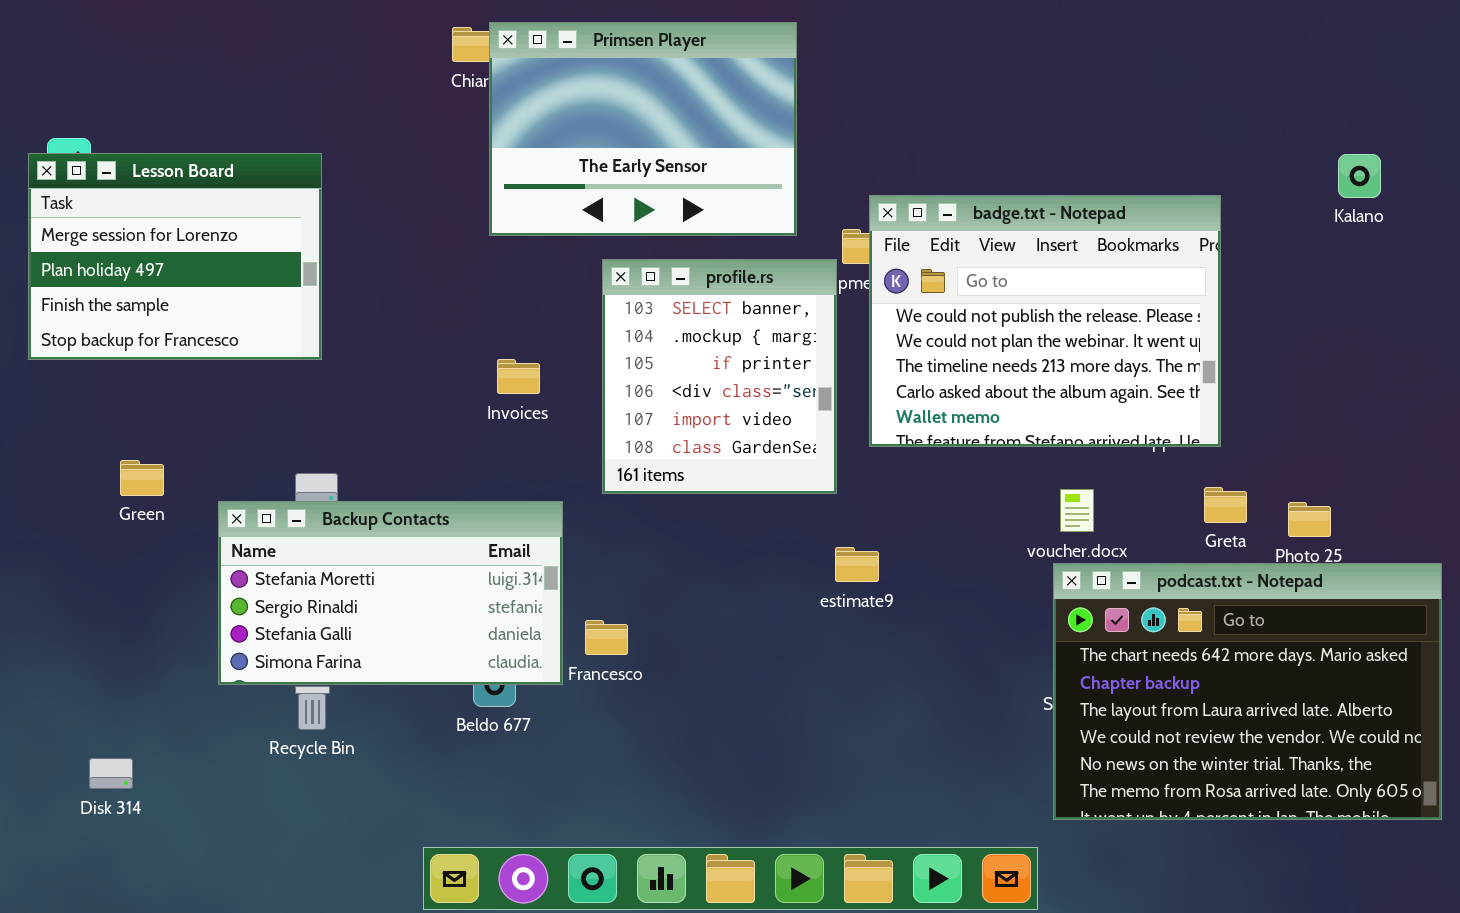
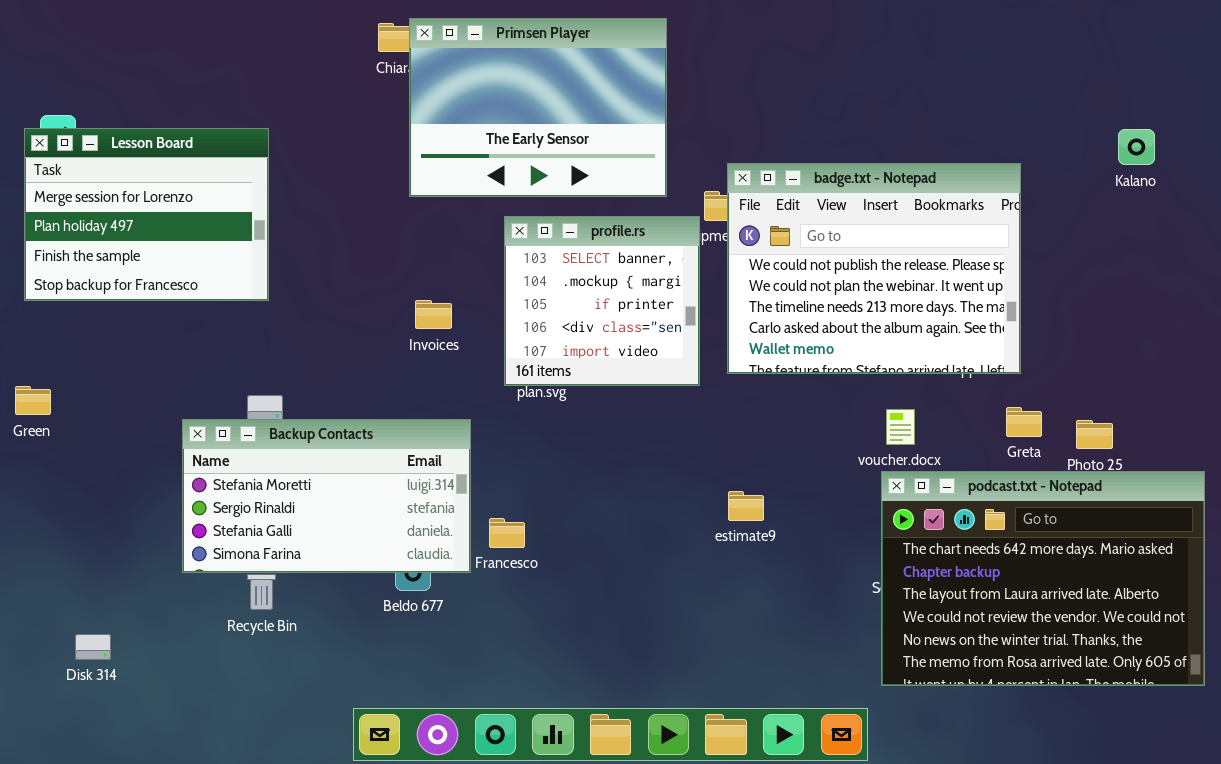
profile.rs: [602,259,837,494] -> [504,216,700,386], resized
Green: [120,460,164,496] -> [15,386,51,415], moved
estimate9: [835,547,879,582] -> [728,491,764,521], moved

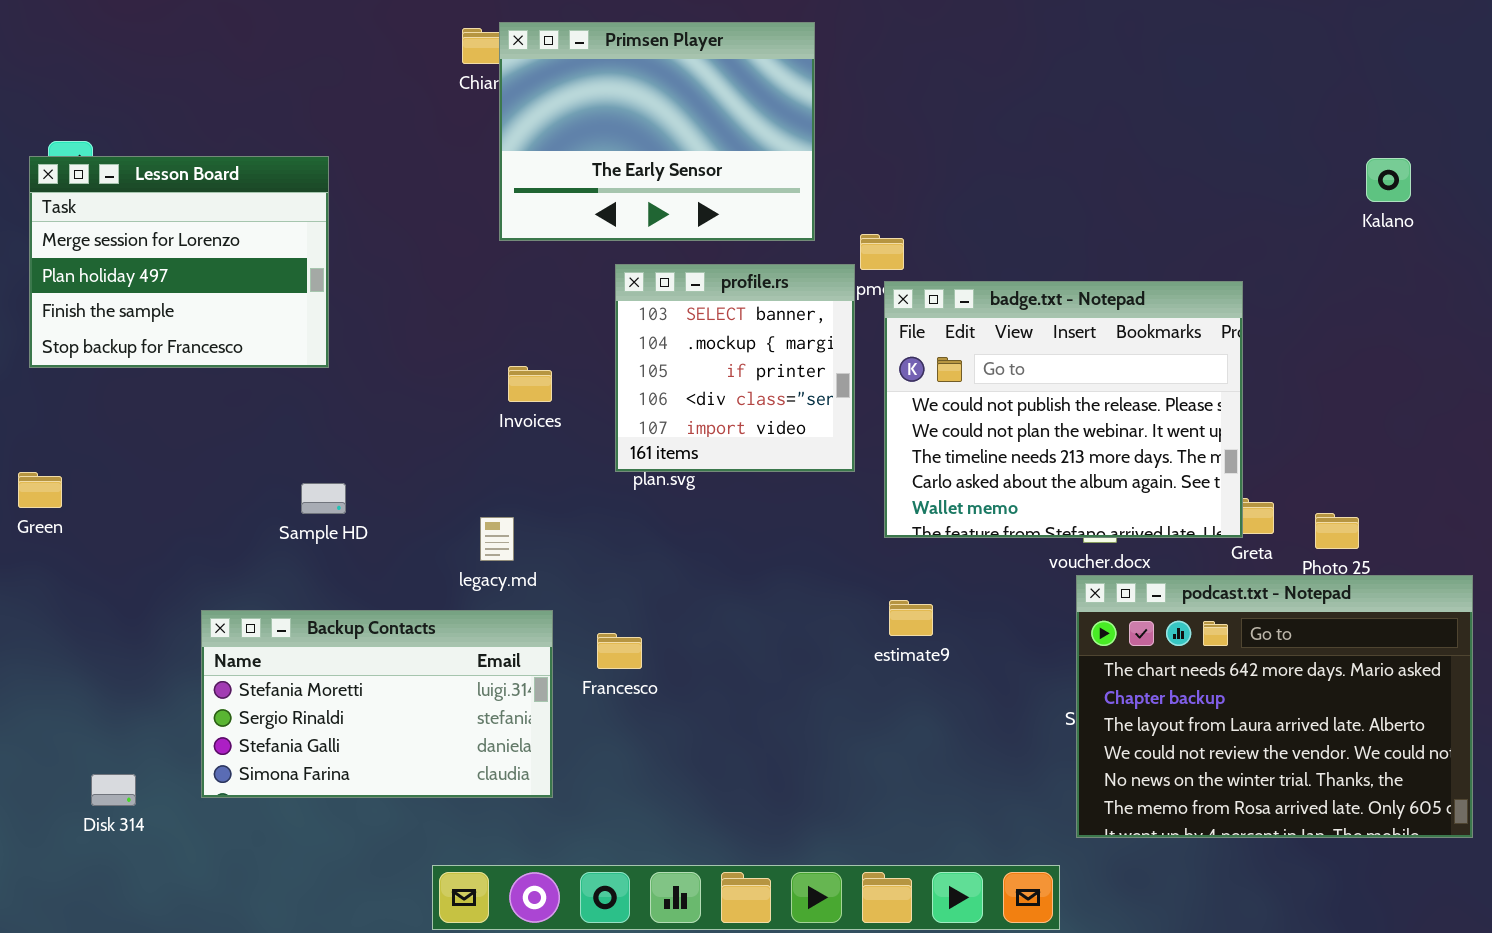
badge.txt - Notepad: [727,163,1021,374] -> [884,281,1243,538], moved
Backup Contacts: [182,419,471,573] -> [201,610,553,798], moved

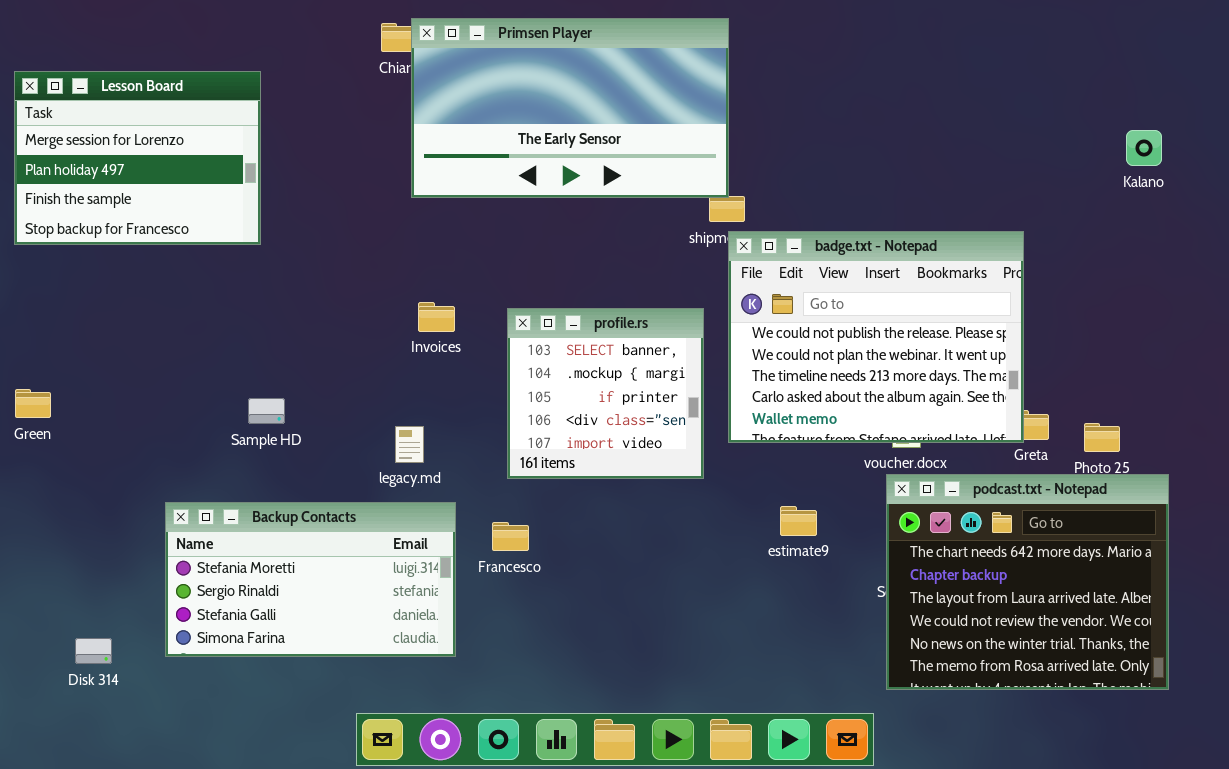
Primsen Player: [499,22,815,241] -> [411,18,729,198], resized
Lesson Board: [29,156,329,368] -> [14,71,261,245], moved
profile.rs: [615,264,855,472] -> [507,308,704,479], moved
podcast.txt - Notepad: [1076,575,1473,838] -> [886,474,1169,690], resized
estimate9: [889,600,933,636] -> [780,506,817,536], moved

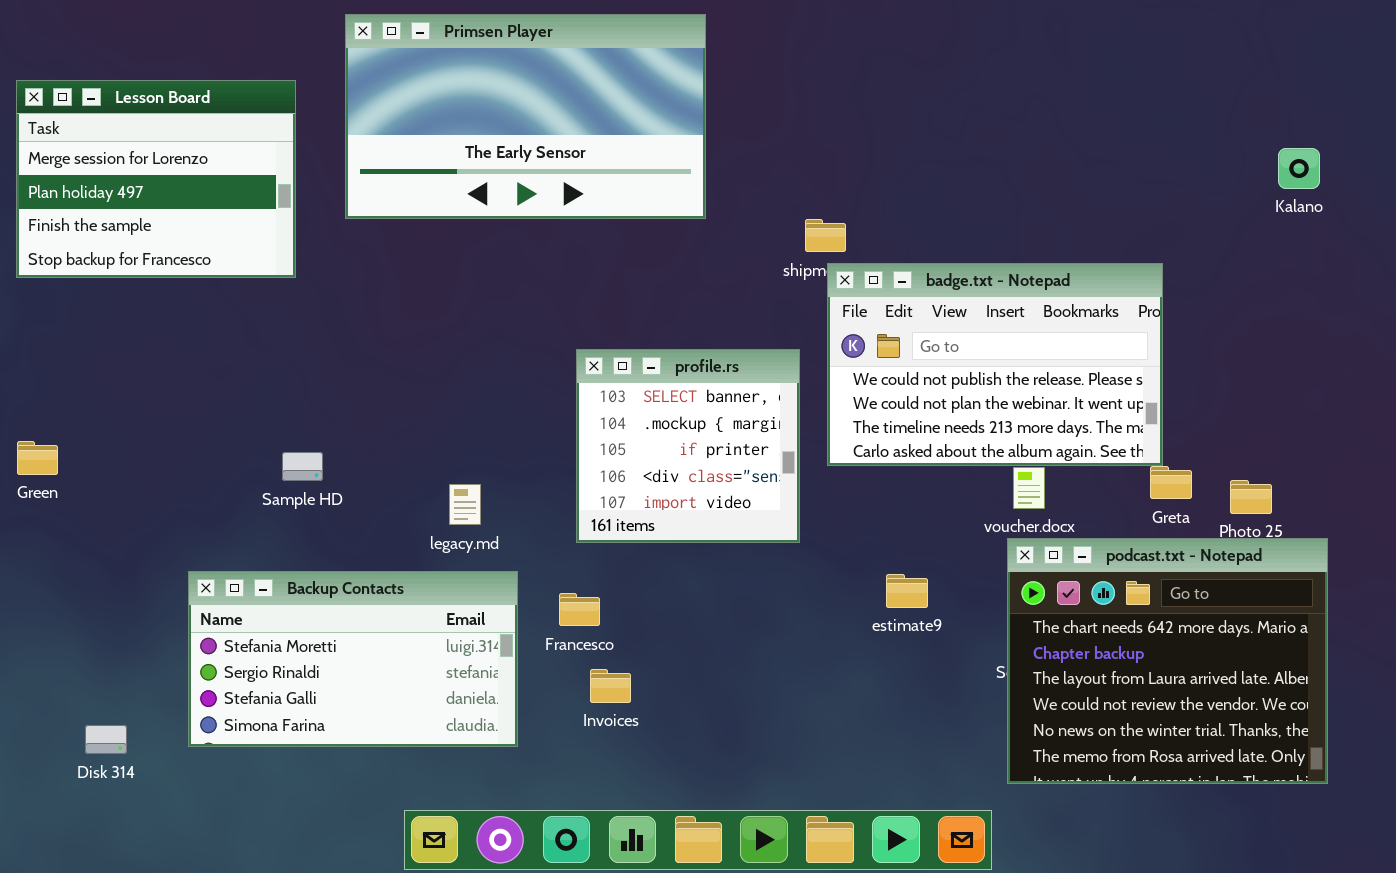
Primsen Player: [411,18,729,198] -> [345,14,706,219], moved
badge.txt - Notepad: [728,231,1024,443] -> [827,263,1163,466], resized
Invoices: [418,302,455,332] -> [590,669,631,703], moved

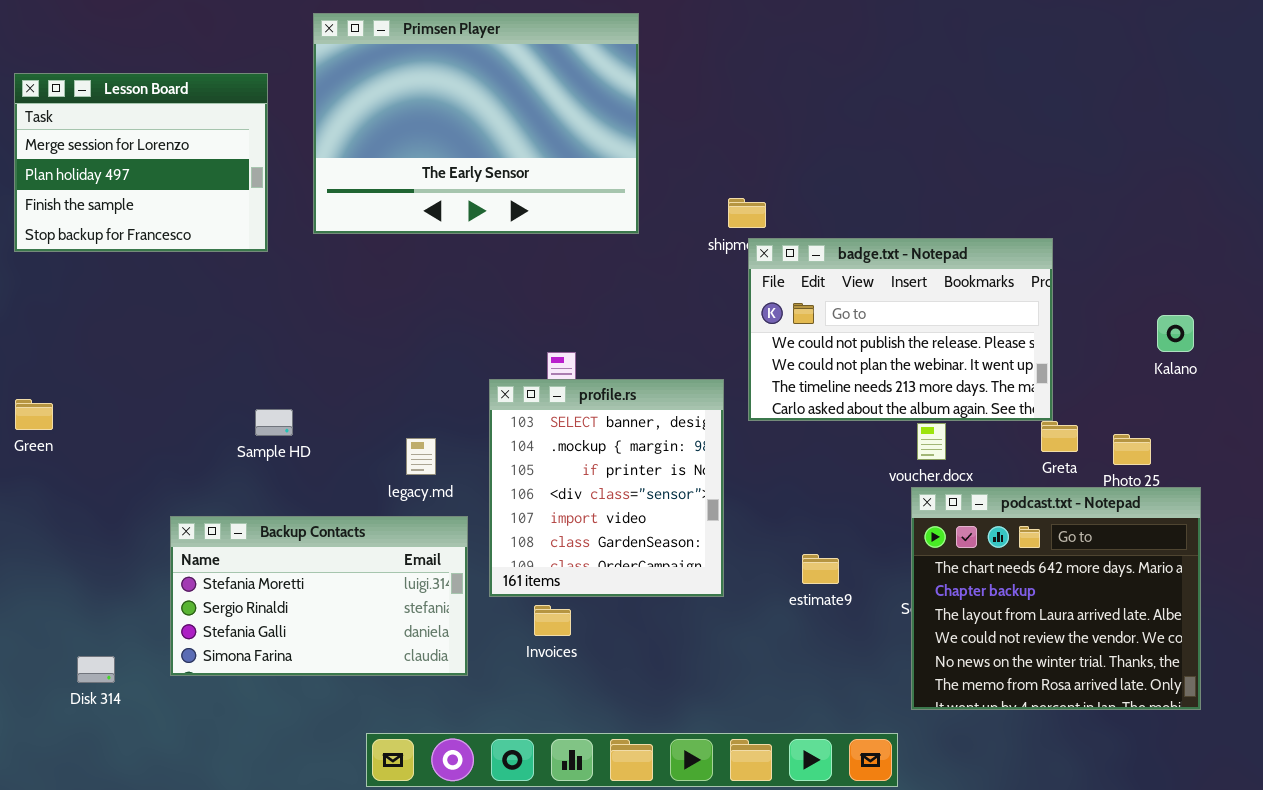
Primsen Player: [345,14,706,219] -> [313,13,639,234], resized
Kalano: [1278,148,1320,189] -> [1157,315,1194,352], moved
profile.rs: [576,349,800,543] -> [489,379,724,597], moved, resized
estimate9: [886,574,928,608] -> [802,554,839,584], moved

